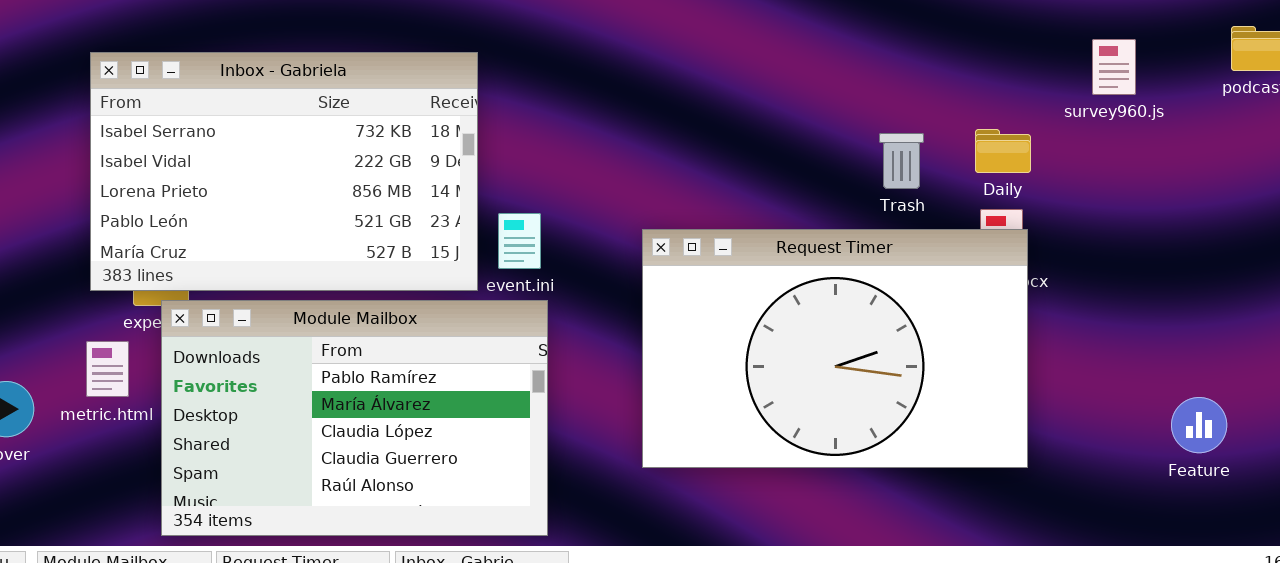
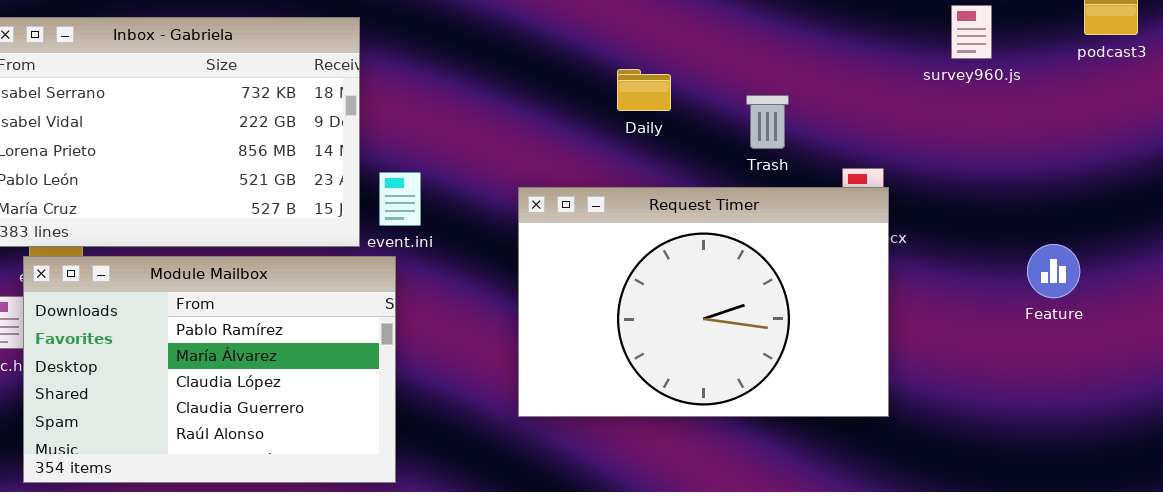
Daily: [975,129,1031,173] -> [617,69,671,111], moved
Module Mailbox: [161,300,548,536] -> [23,256,396,483], moved
Feature: [1171,397,1227,453] -> [1027,244,1080,298], moved

